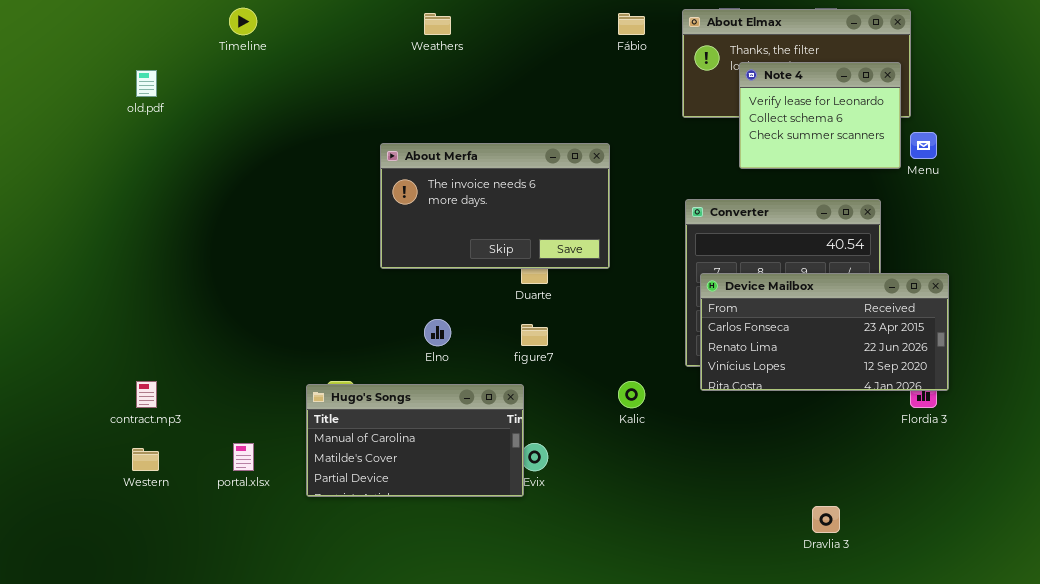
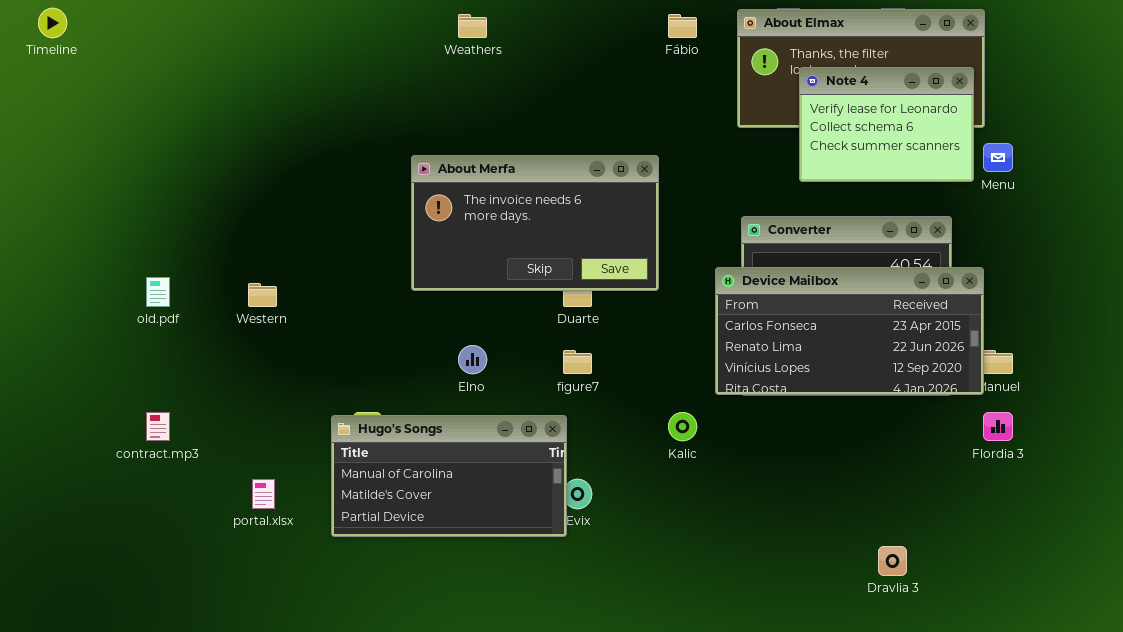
Timeline: [229,8,257,35] -> [38,8,67,38], moved
old.pdf: [136,70,157,97] -> [146,277,170,307], moved
Device Mailbox: [700,273,949,391] -> [715,267,984,395], moved
Western: [132,448,159,471] -> [248,283,277,307], moved

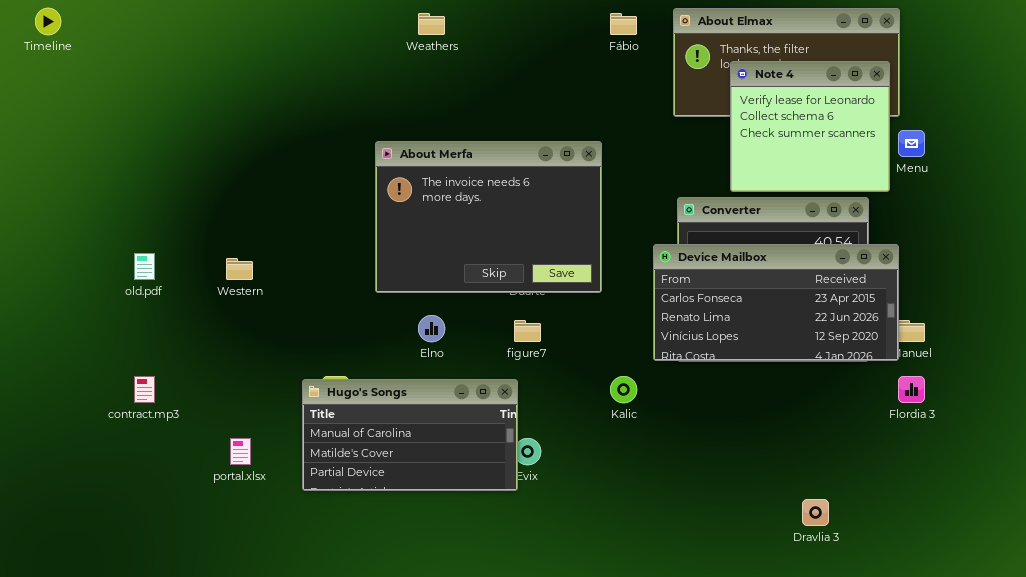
Note 4: [799,67,974,182] -> [730,61,890,192], resized
About Merfa: [411,155,659,291] -> [375,141,602,293], resized

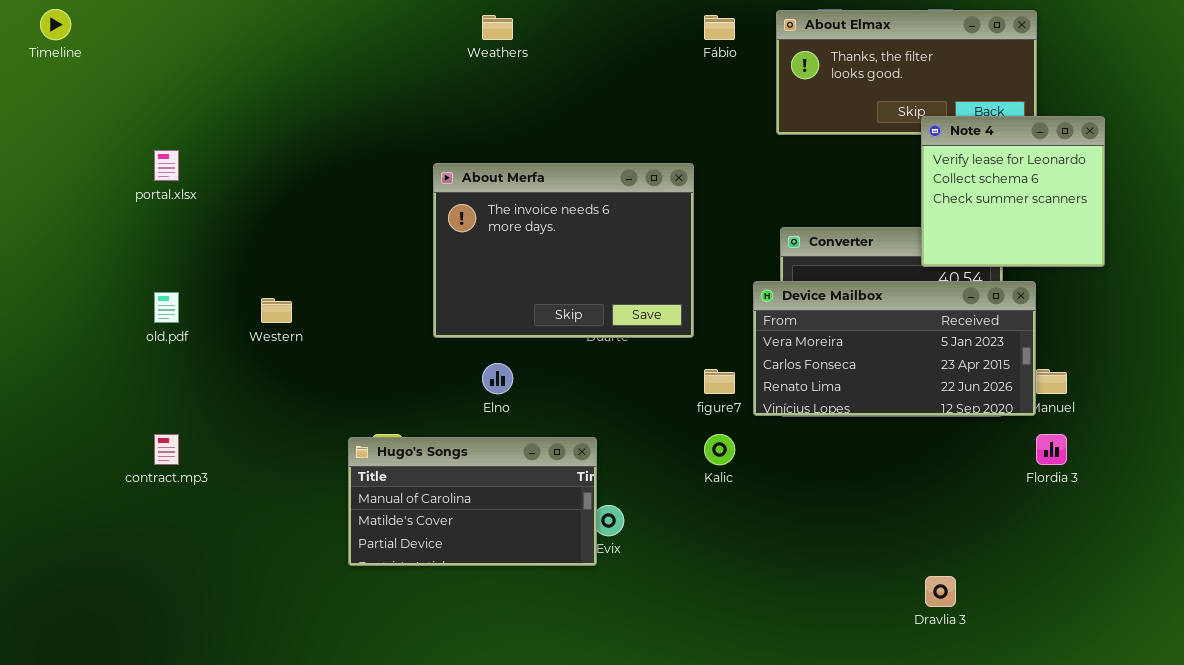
Note 4: [730,61,890,192] -> [921,116,1105,267], moved
Device Mailbox: [653,244,899,361] -> [753,281,1036,416], scrolled up 1 row
figure7: [514,320,541,342] -> [704,369,735,394], moved
portal.xlsx: [230,438,251,465] -> [154,150,179,181], moved

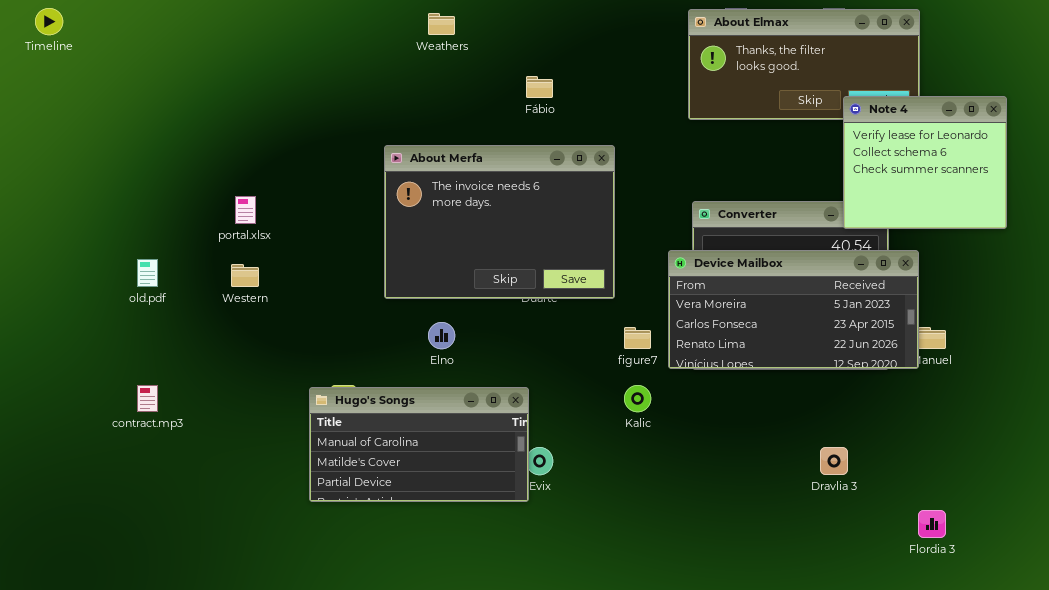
Fábio: [704,15,735,40] -> [526,76,553,98], moved
Note 4: [921,116,1105,267] -> [843,96,1007,229], moved
portal.xlsx: [154,150,179,181] -> [235,196,256,224], moved
Flordia 3: [1036,434,1067,465] -> [918,510,946,538], moved
Dravlia 3: [925,576,956,607] -> [820,447,848,475], moved

